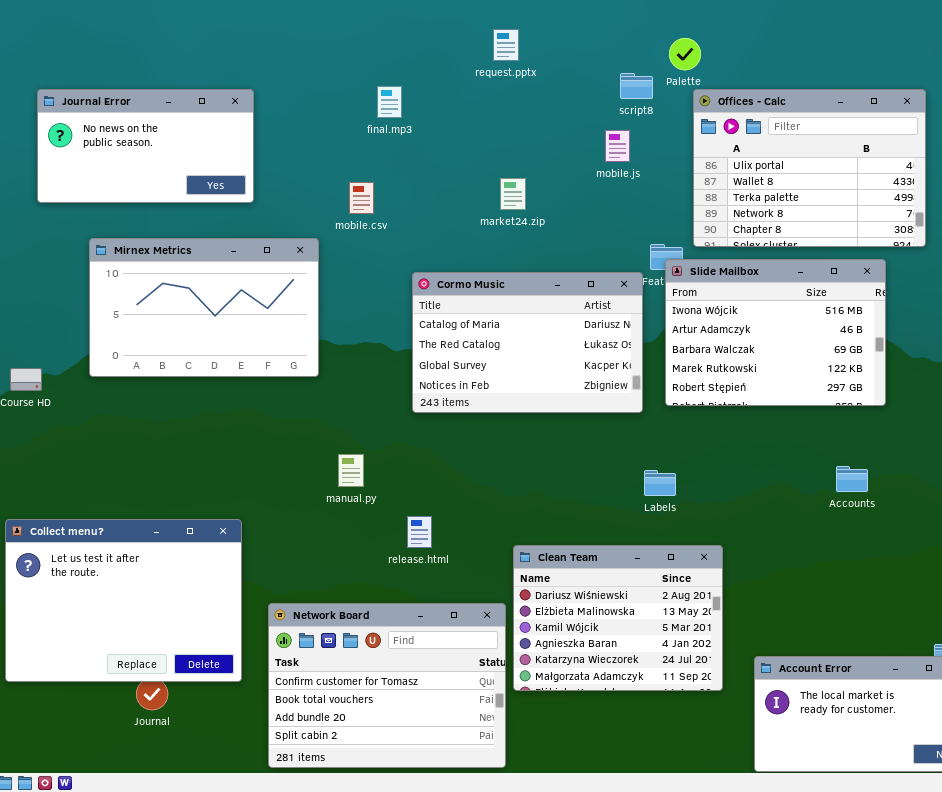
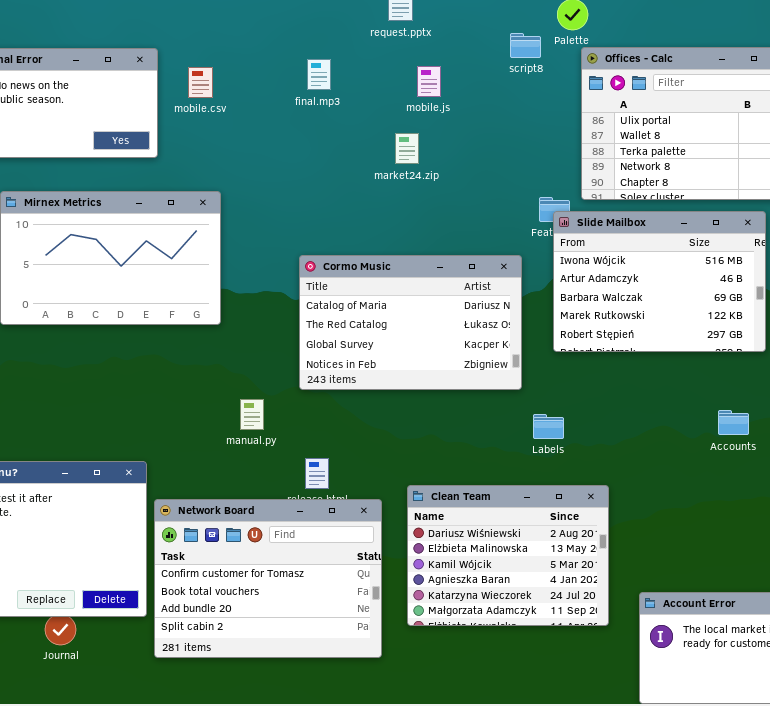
final.mp3: [377,86,402,118] -> [307,59,331,90], moved
mobile.js: [605,130,630,162] -> [417,66,441,97], moved
mobile.csv: [349,182,374,214] -> [188,67,213,98], moved
Cormo Music: [412,272,643,413] -> [299,255,522,390], moved
Network Board: [268,603,506,768] -> [154,499,382,658], moved

